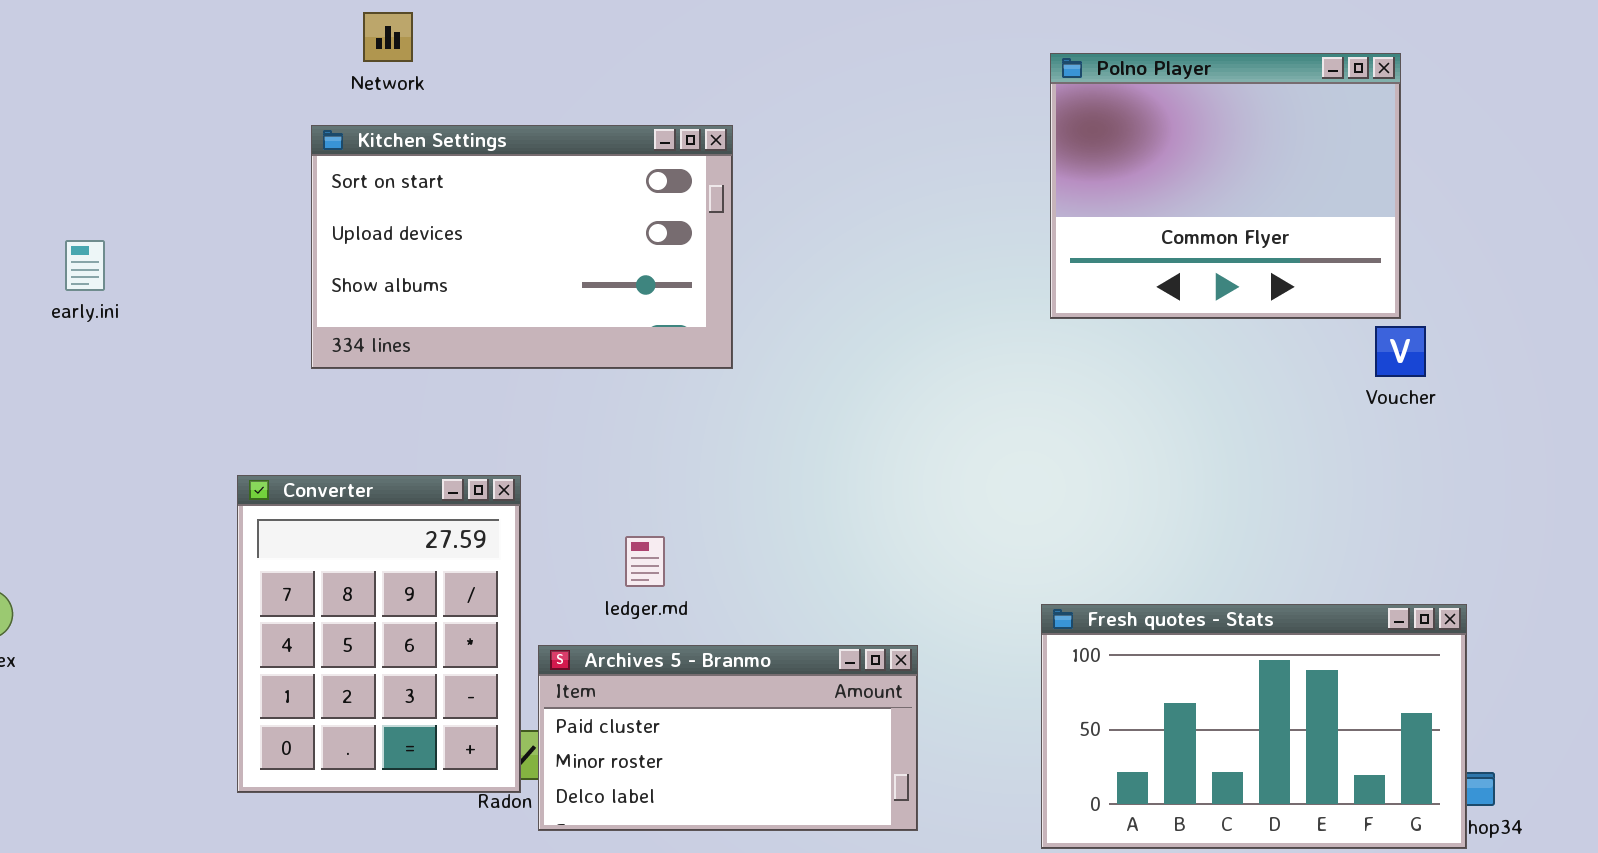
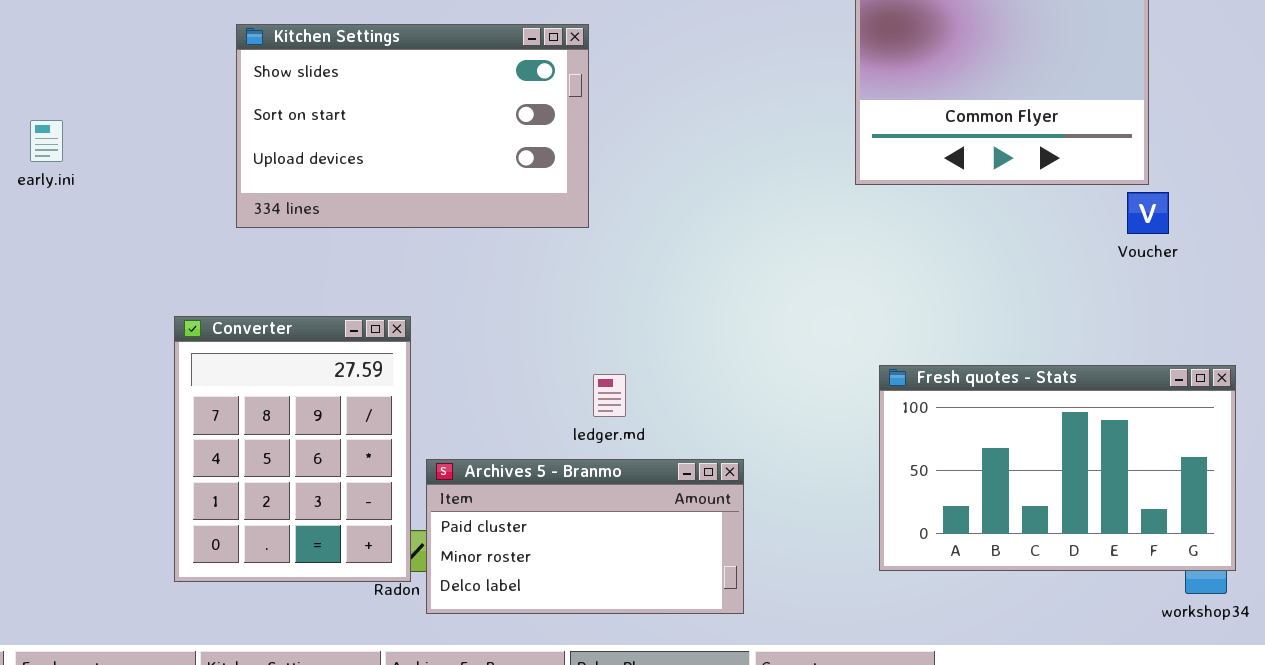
Kitchen Settings: [311,125,733,369] -> [236,24,589,228], scrolled up 1 row
ledger.md: [625,536,665,587] -> [593,374,626,417], moved
Fresh quotes - Stats: [1041,604,1467,849] -> [879,365,1236,571], moved

